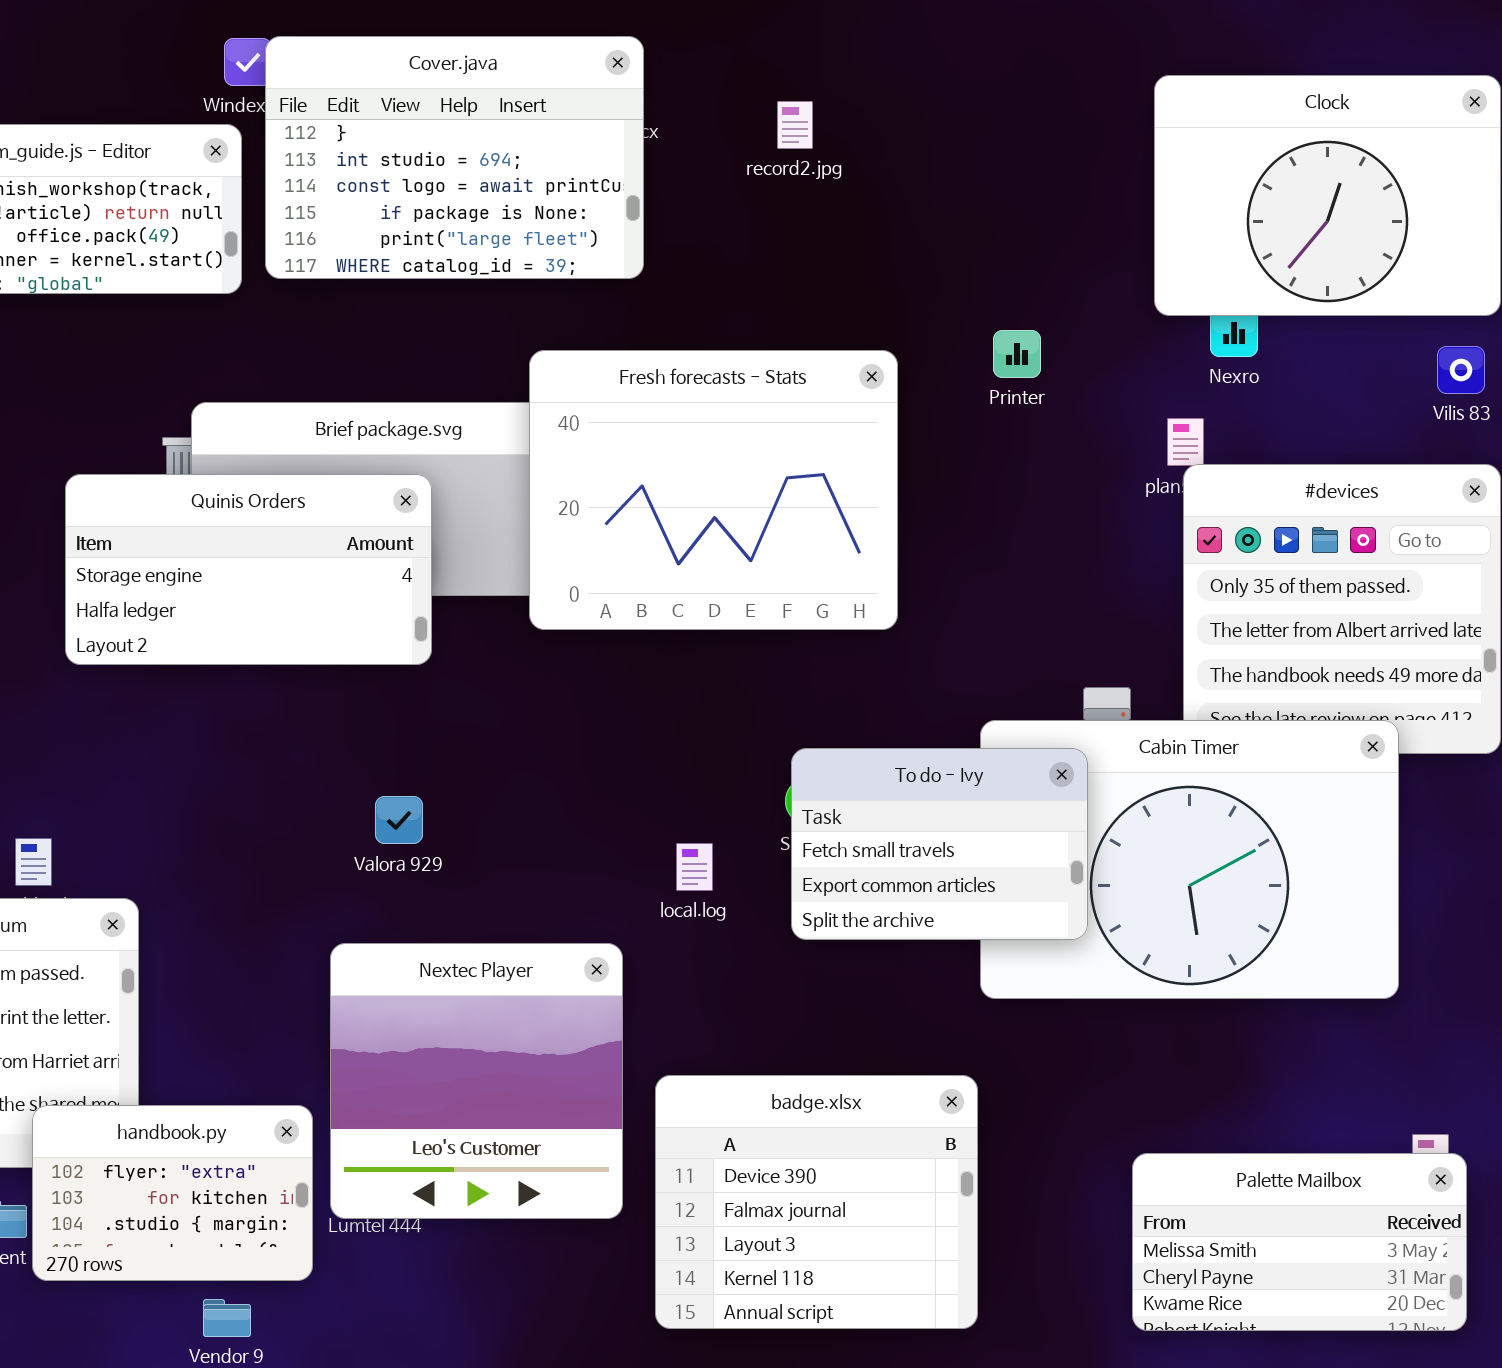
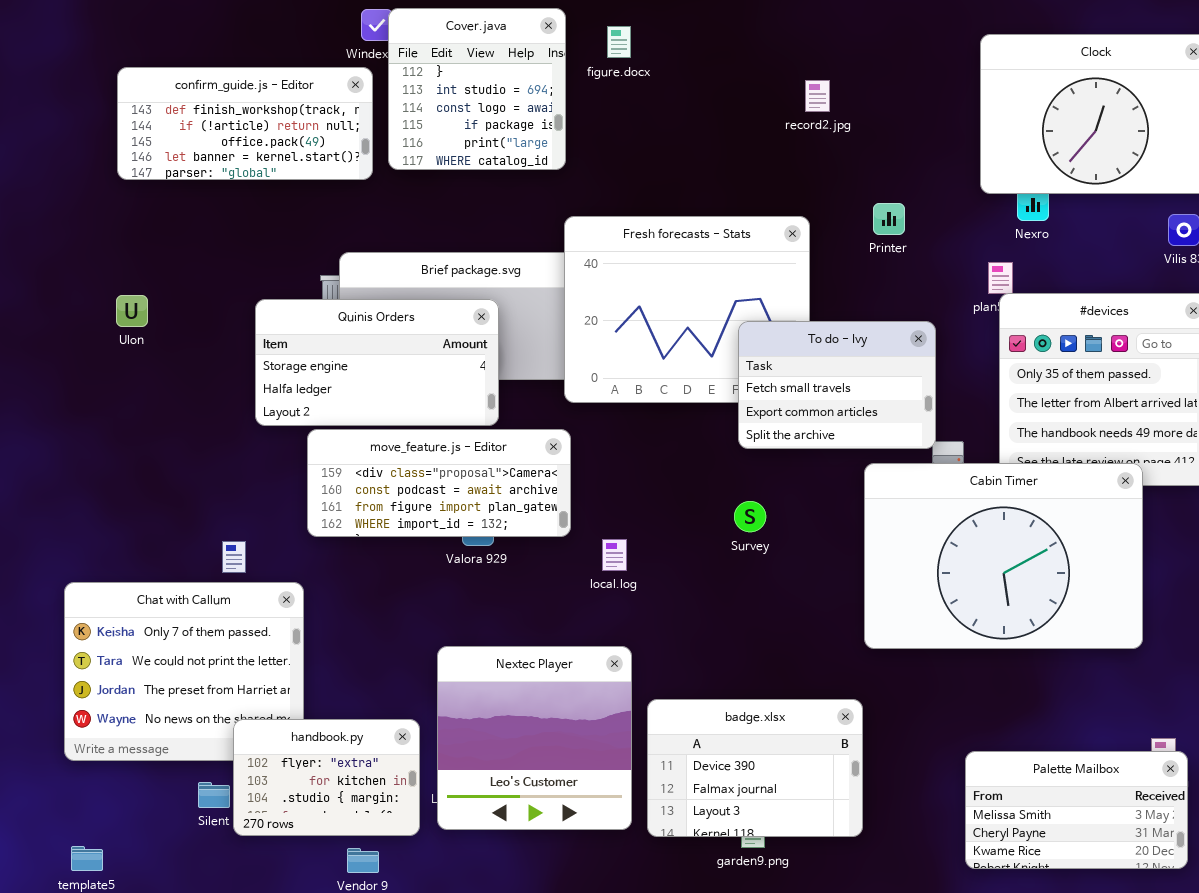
Cover.java: [265,36,644,279] -> [388,8,566,170], resized
record2.jpg: [777,101,813,149] -> [805,80,830,112], moved
move_feature.js - Editor: none -> [307,429,571,537], opened
To do - Ivy: [791,748,1088,940] -> [738,321,936,449], moved
local.log: [676,843,713,891] -> [602,539,627,571], moved
Nextec Player: [330,943,623,1219] -> [437,646,632,830], moved
badge.xlsx: [655,1075,978,1329] -> [647,699,863,837], resized

